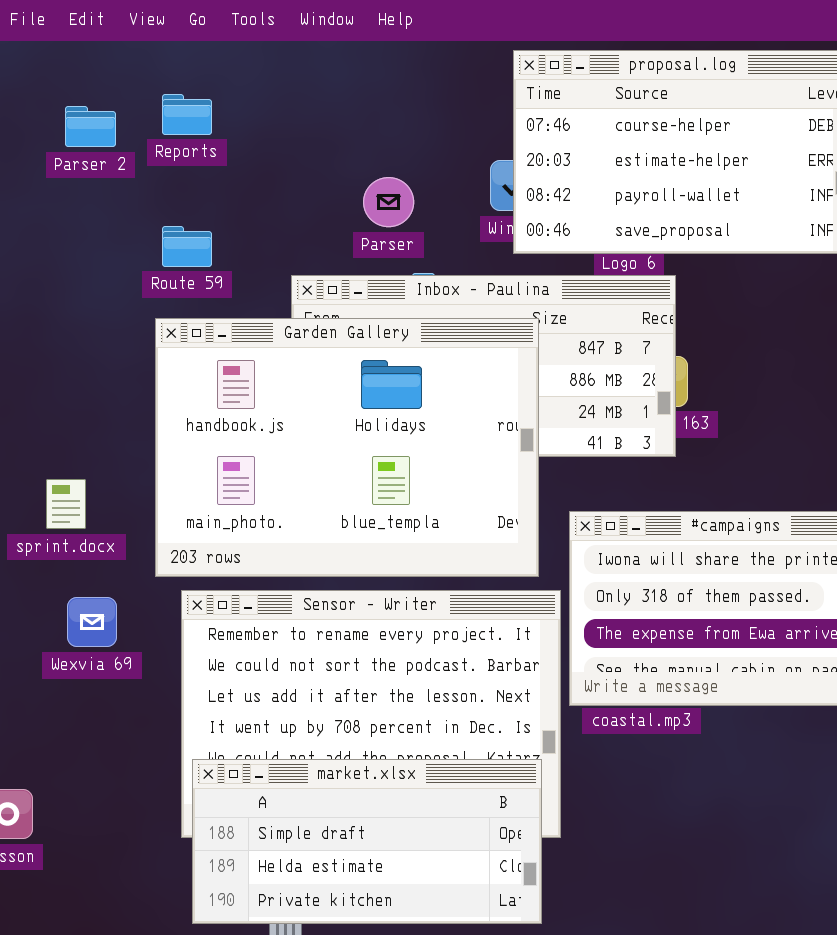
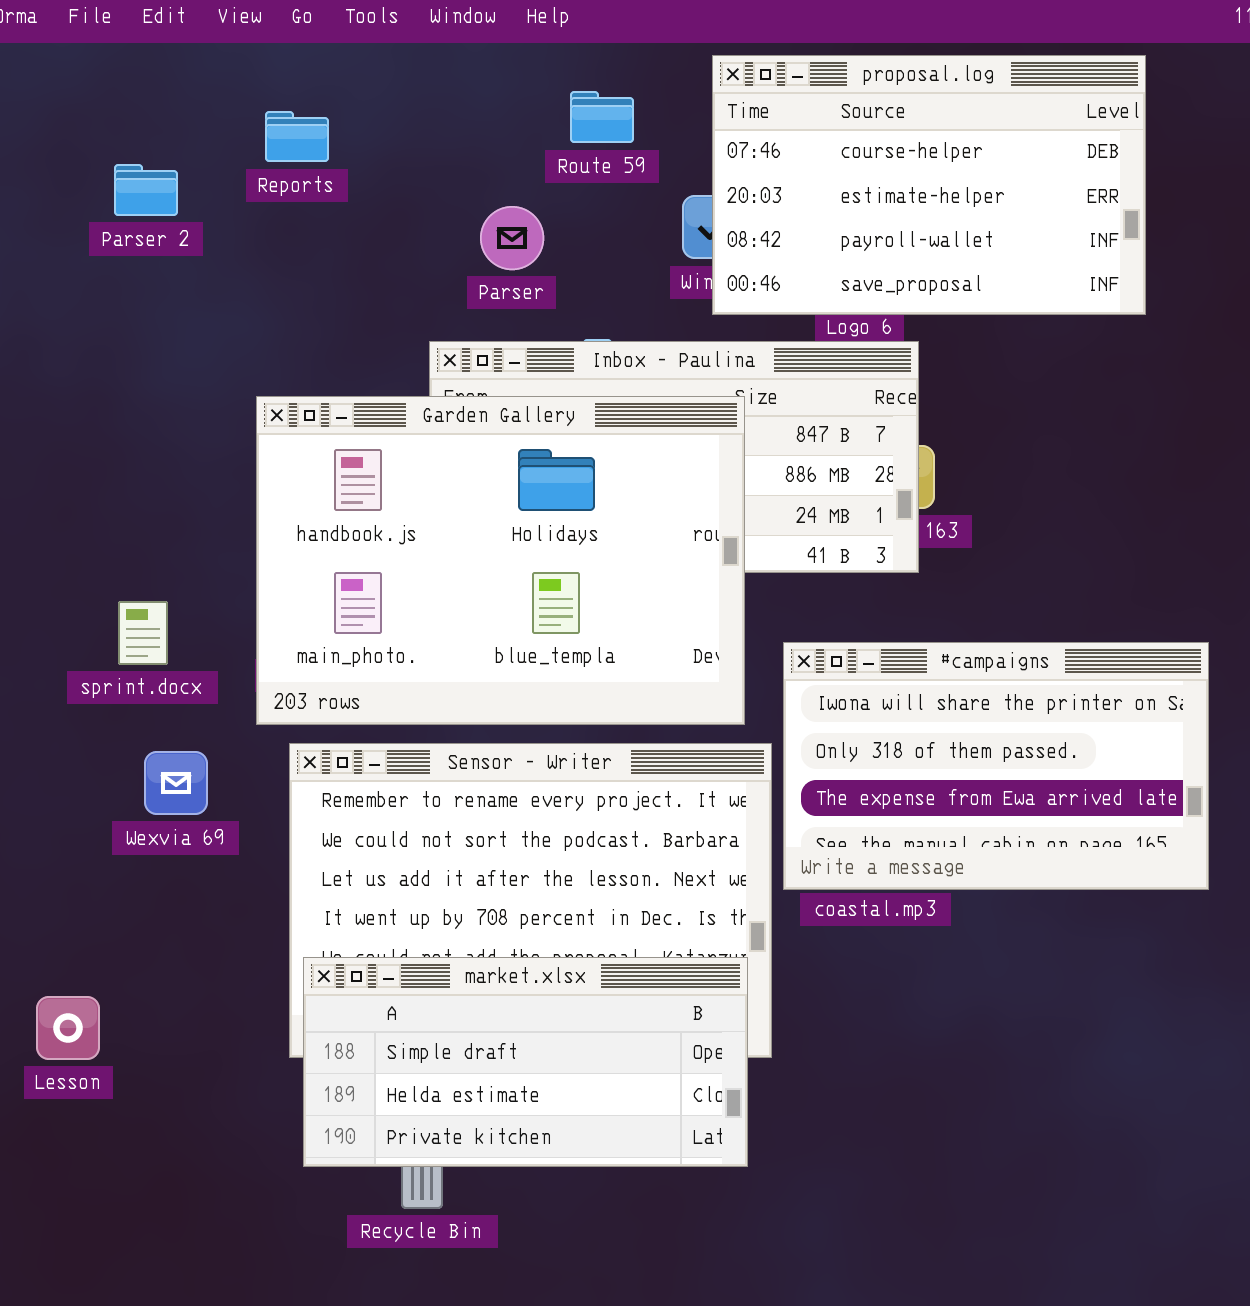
Parser 2: [65,106,116,147] -> [114,164,178,216], moved
Parser: [363,177,414,227] -> [480,206,544,270], moved
Route 59: [162,226,212,267] -> [570,91,634,143], moved

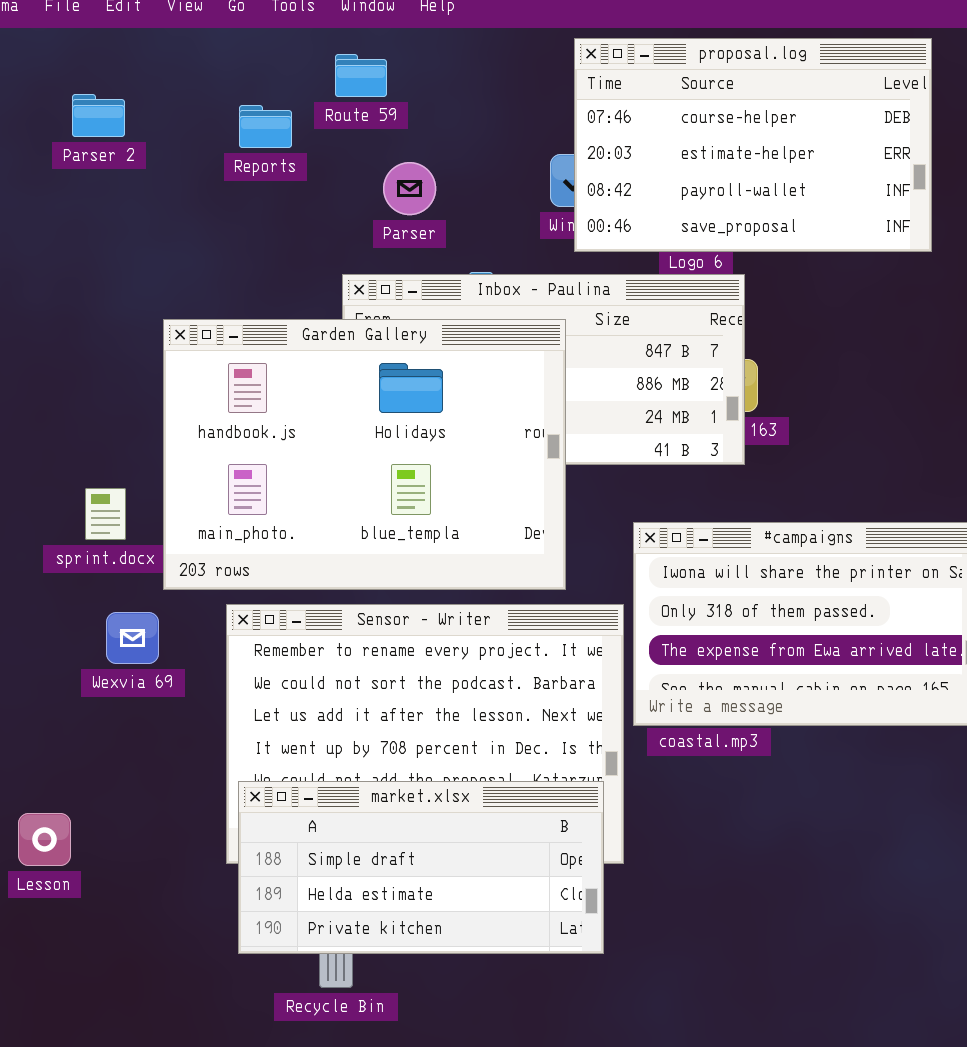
Route 59: [570,91,634,143] -> [335,54,387,97], moved
Reports: [265,111,329,162] -> [239,105,292,148], moved
Parser 2: [114,164,178,216] -> [72,94,125,137], moved
Garden Gallery: [256,396,745,725] -> [163,319,566,590], moved

